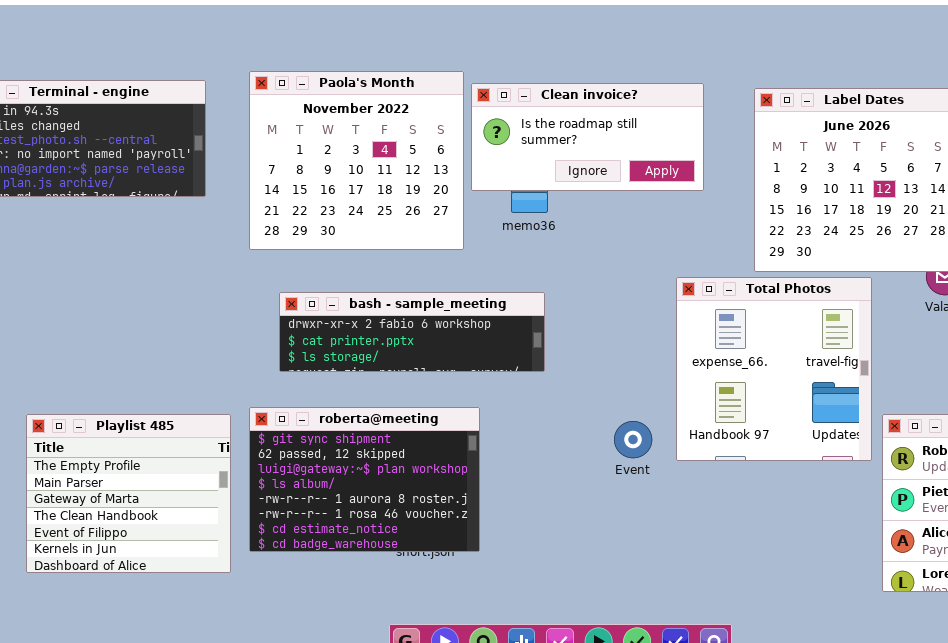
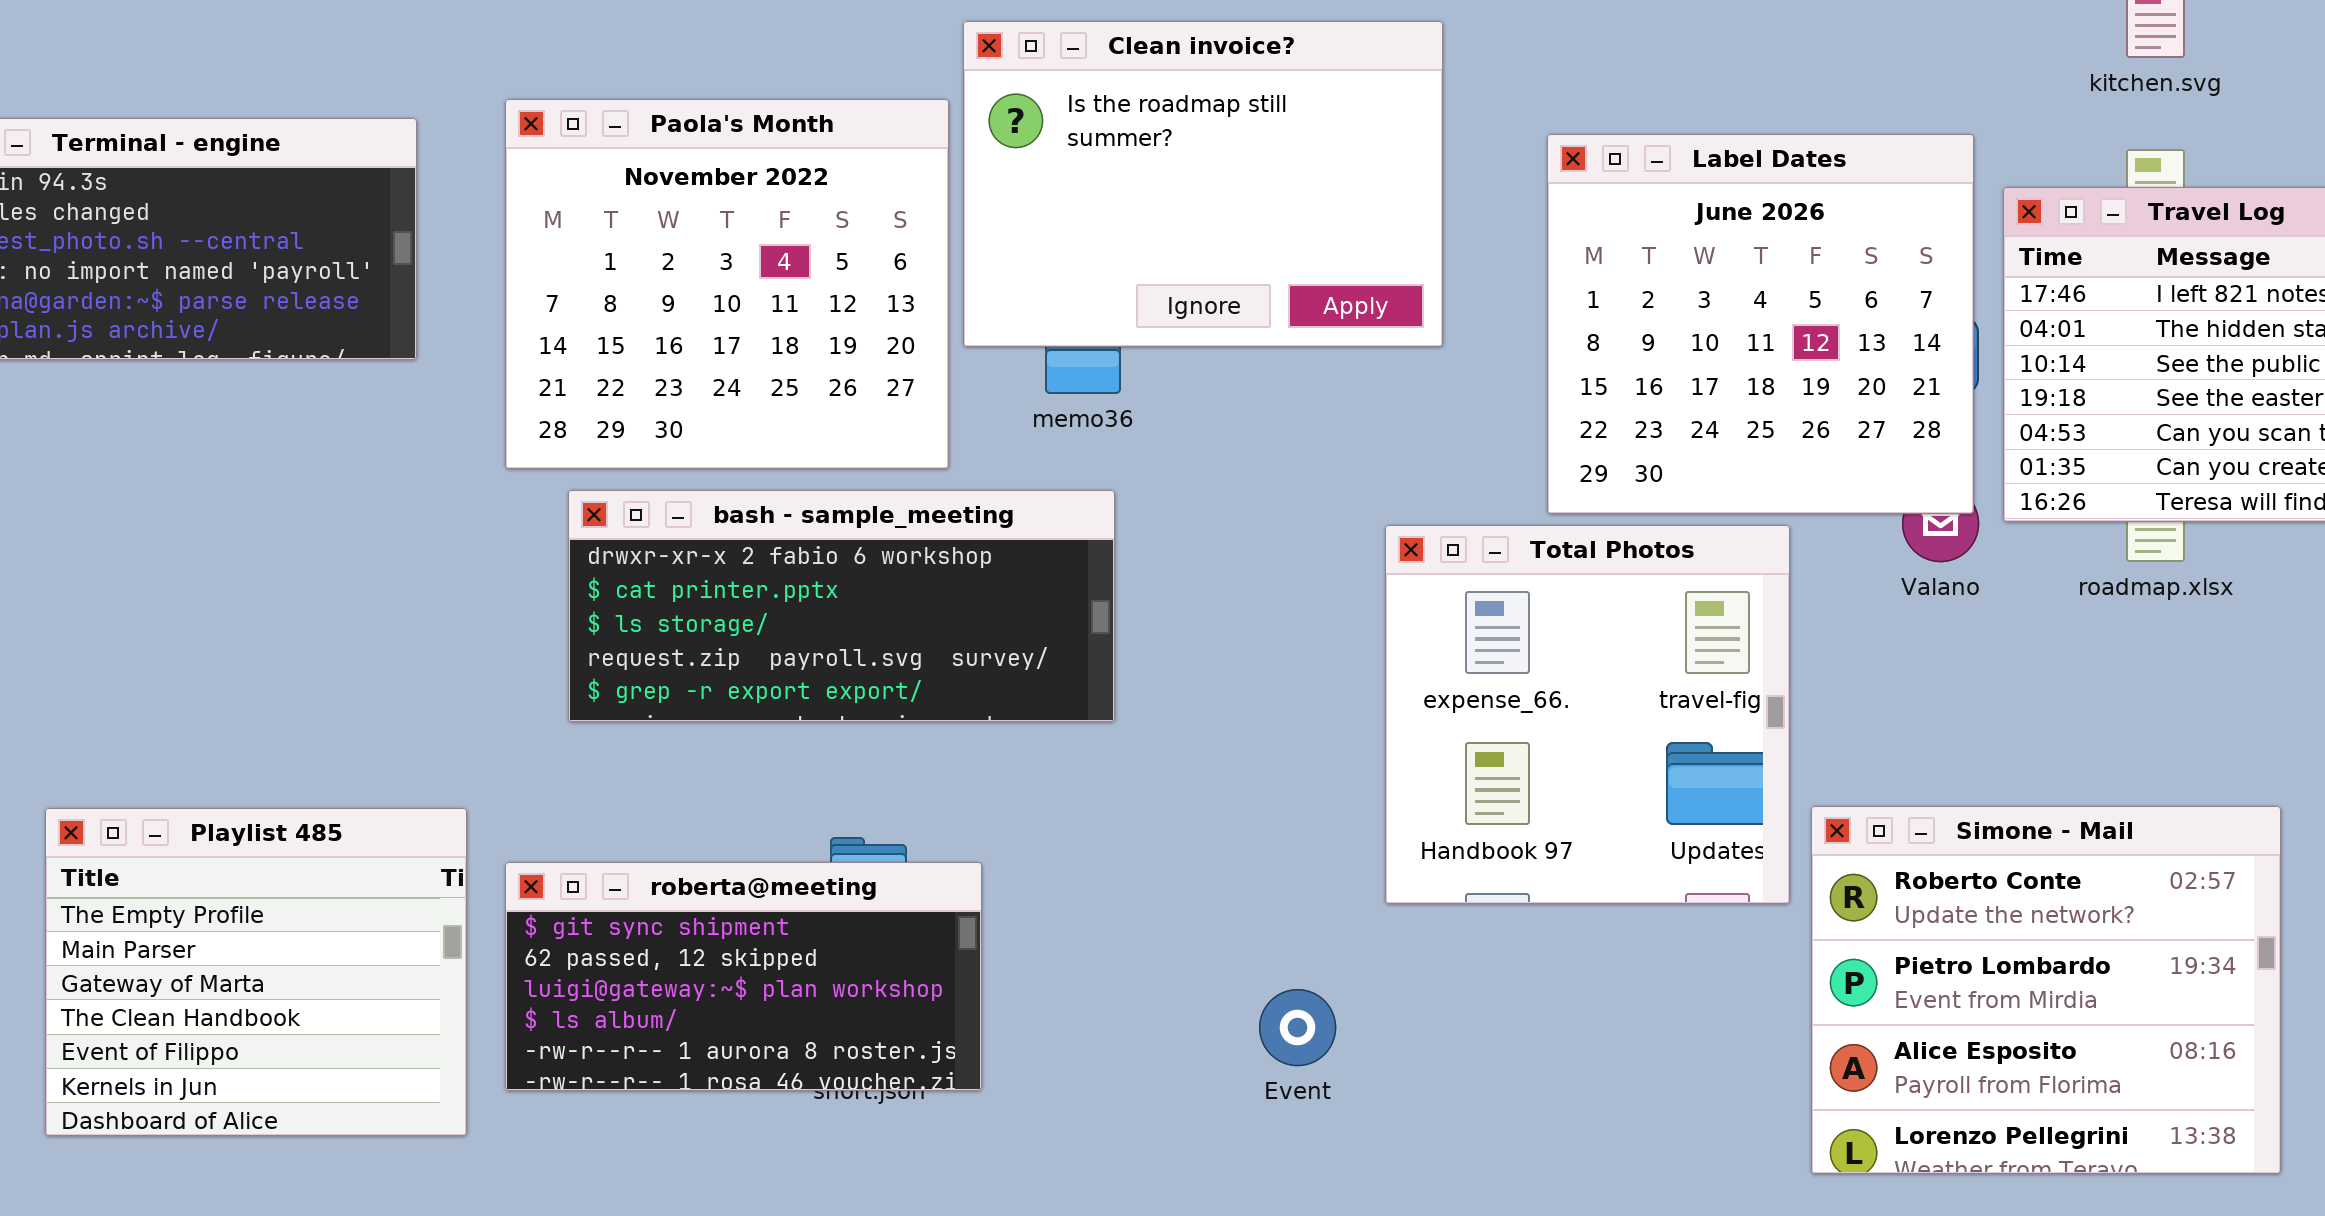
Clean invoice?: [471,83,704,191] -> [963,21,1443,347], resized
bash - sample_meeting: [279,292,545,372] -> [568,490,1115,722], resized
roberta@meeting: [249,407,480,552] -> [505,862,982,1091], resized
Event: [614,421,652,458] -> [1259,989,1336,1066], moved

